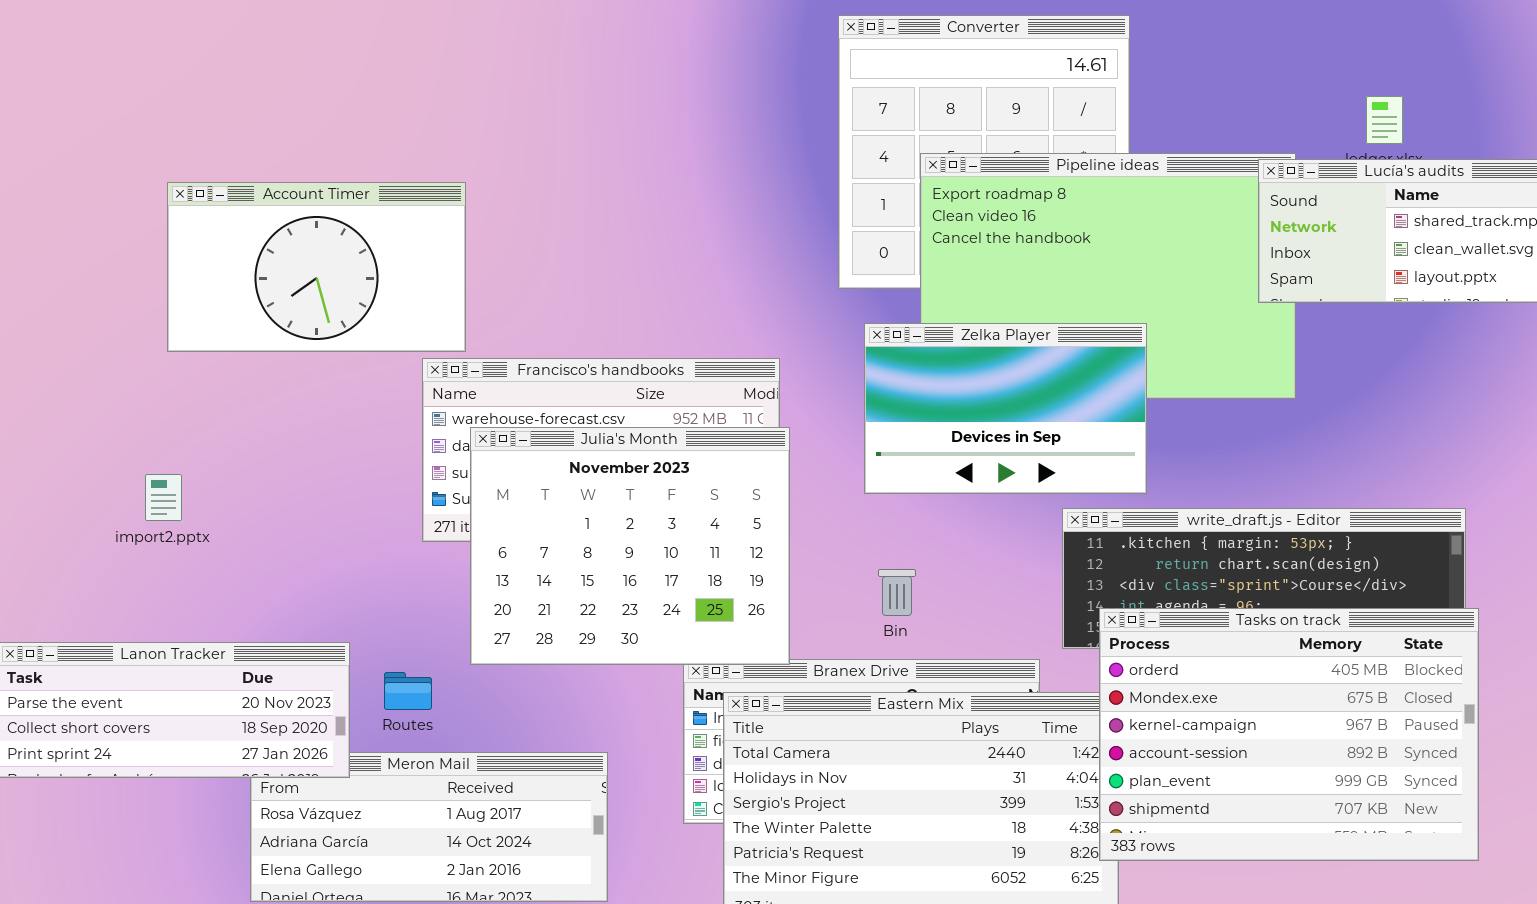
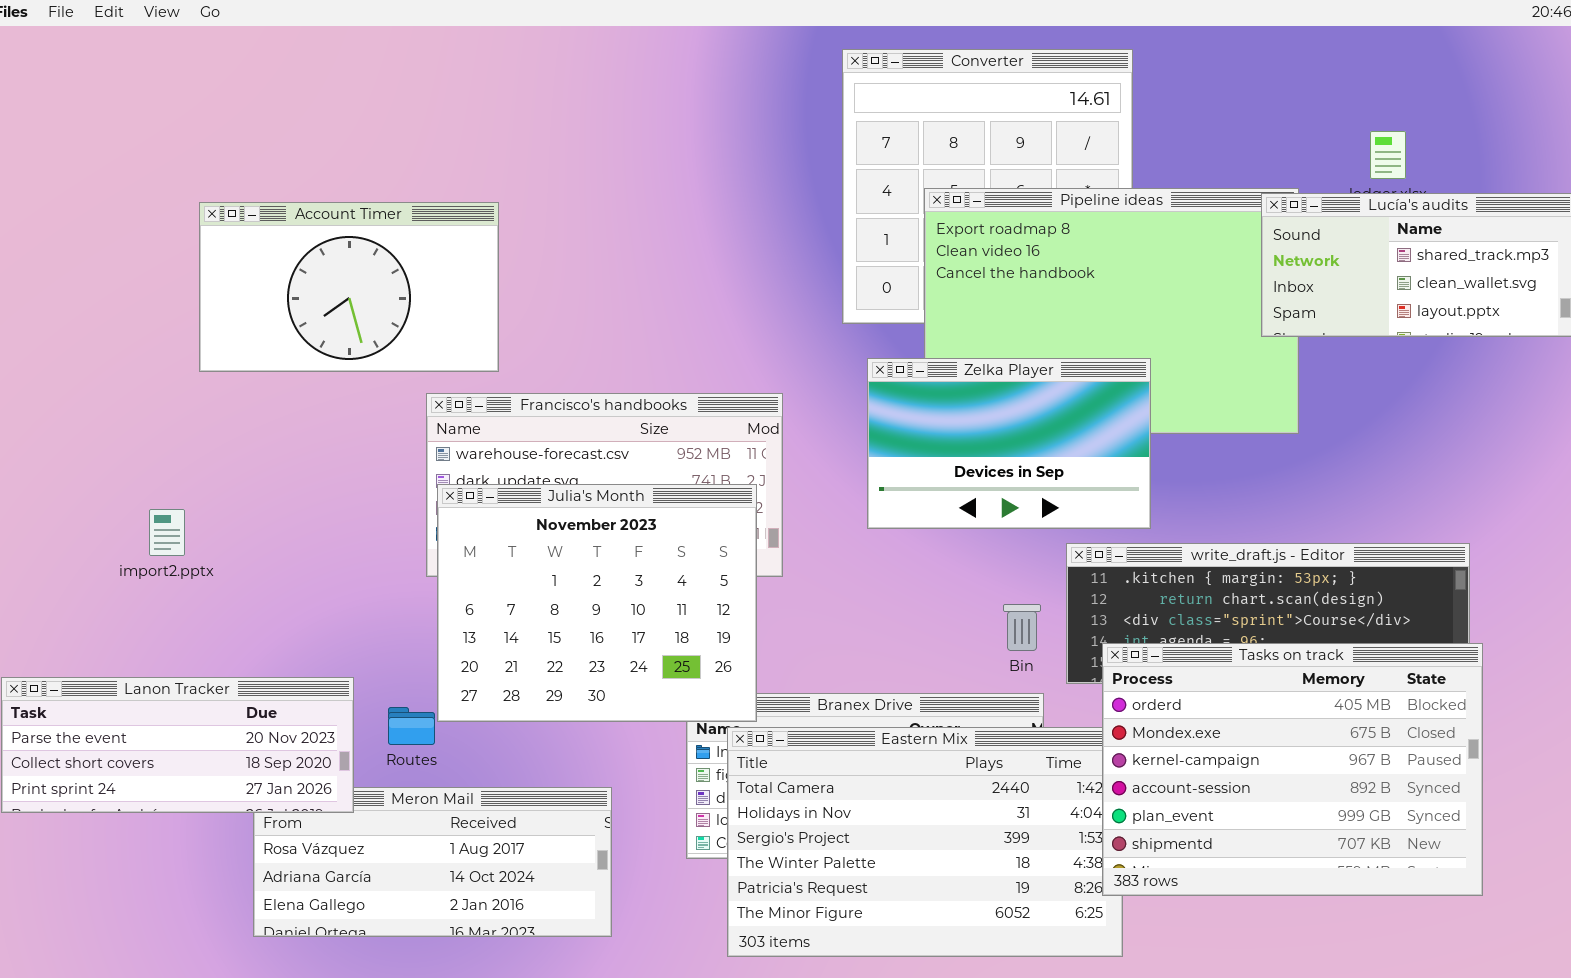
Account Timer: [167,182,466,352] -> [199,202,499,372], moved
Julia's Month: [470,427,790,665] -> [437,484,757,722], moved
Bin: [878,569,916,616] -> [1003,604,1041,651], moved

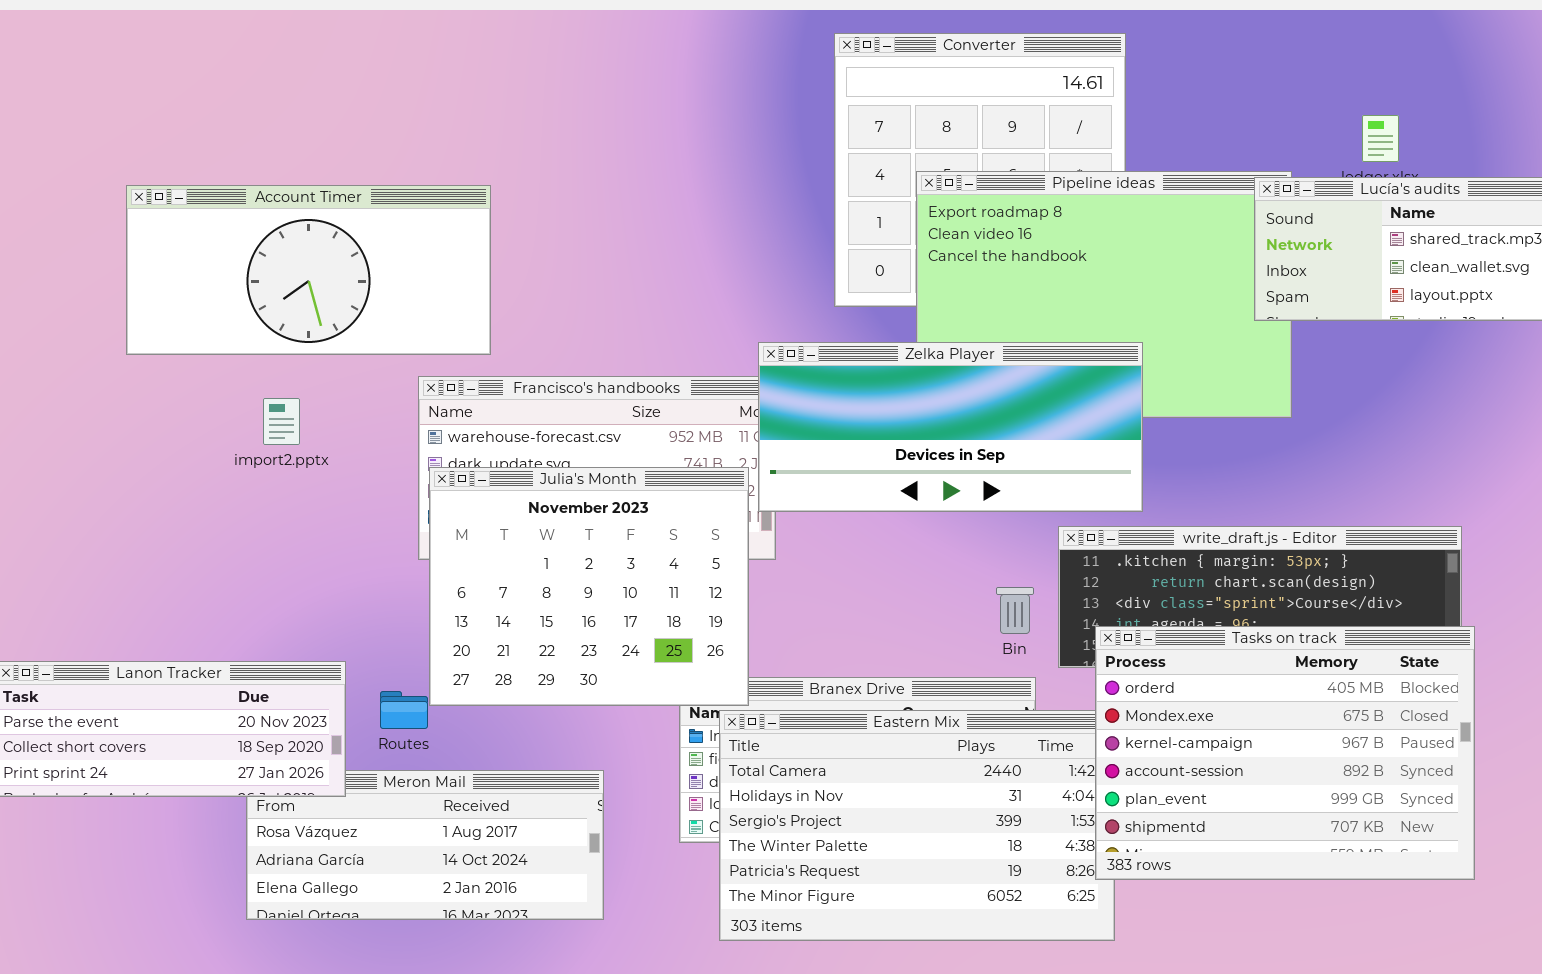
Account Timer: [199,202,499,372] -> [126,185,491,355], resized
Zelka Player: [867,358,1151,529] -> [758,342,1143,512], resized
import2.pptx: [149,509,185,556] -> [263,398,300,445], moved

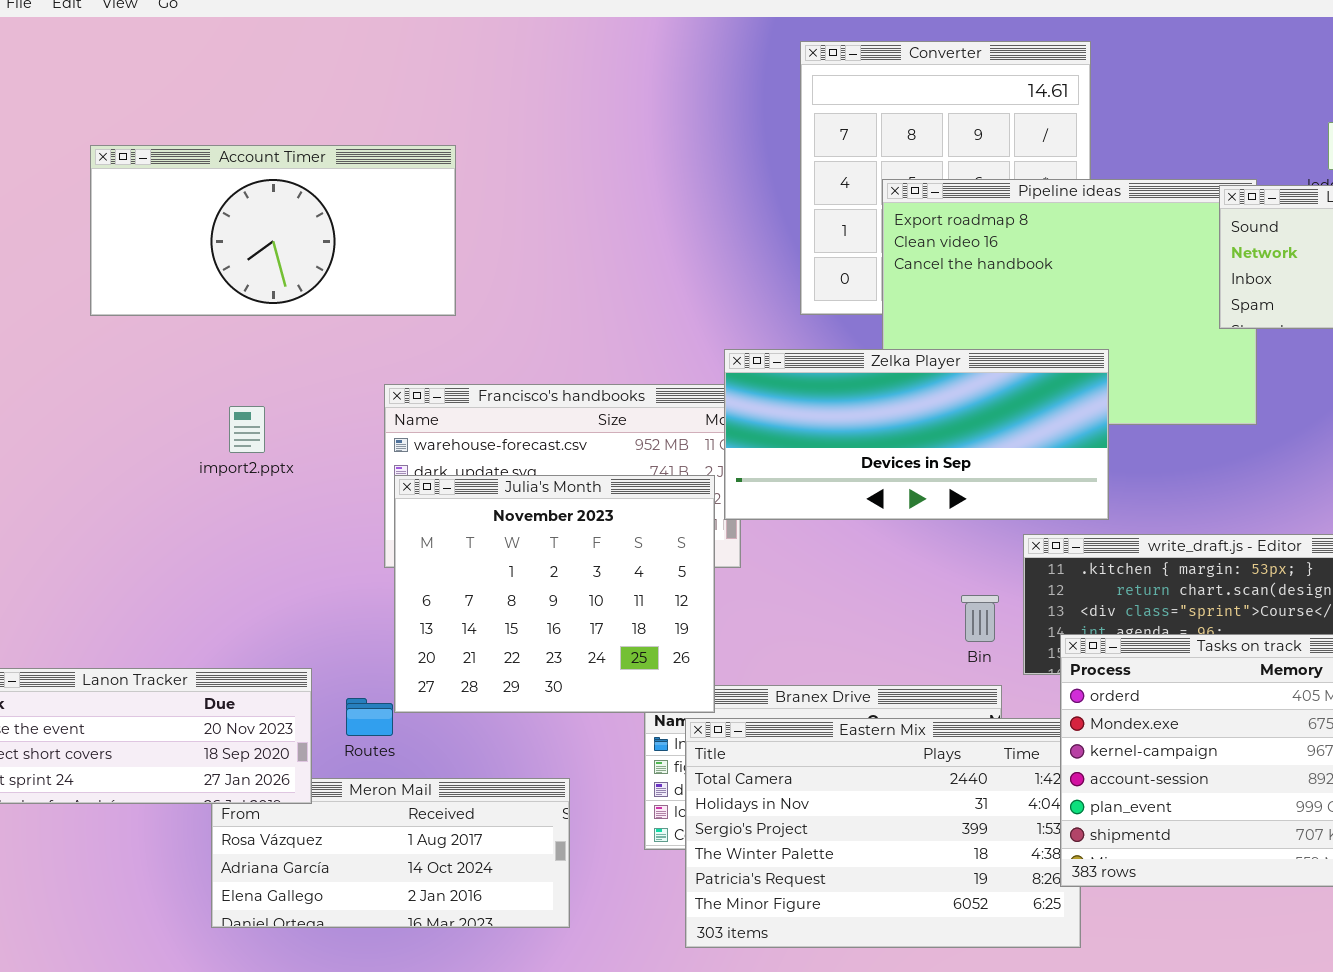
Account Timer: [126,185,491,355] -> [90,145,456,316], moved

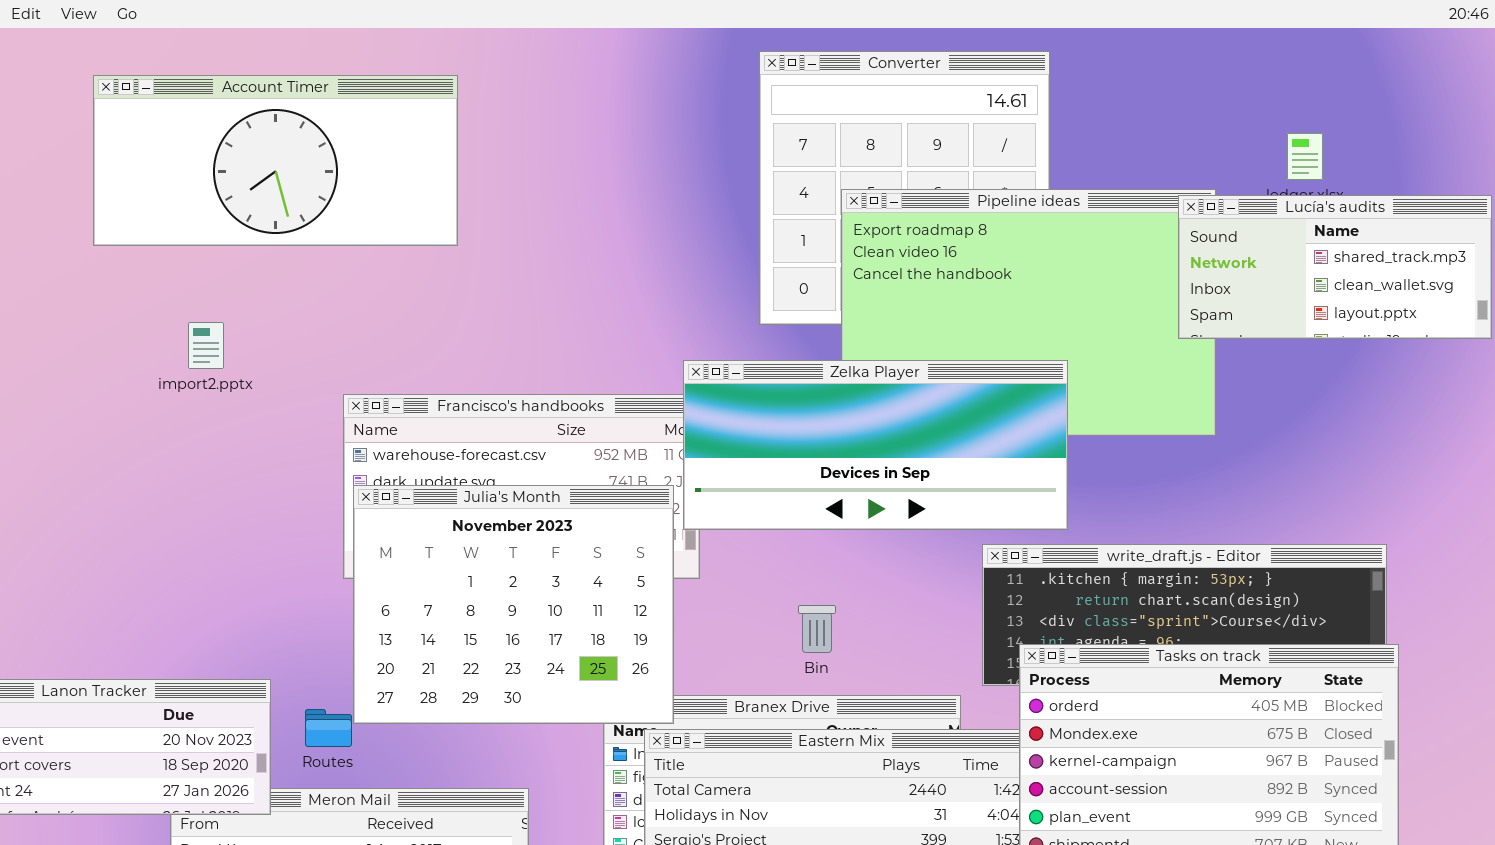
Account Timer: [90,145,456,316] -> [93,75,458,246], moved
import2.pptx: [229,406,265,453] -> [188,322,224,369], moved
Bin: [961,595,999,642] -> [798,605,836,653], moved

